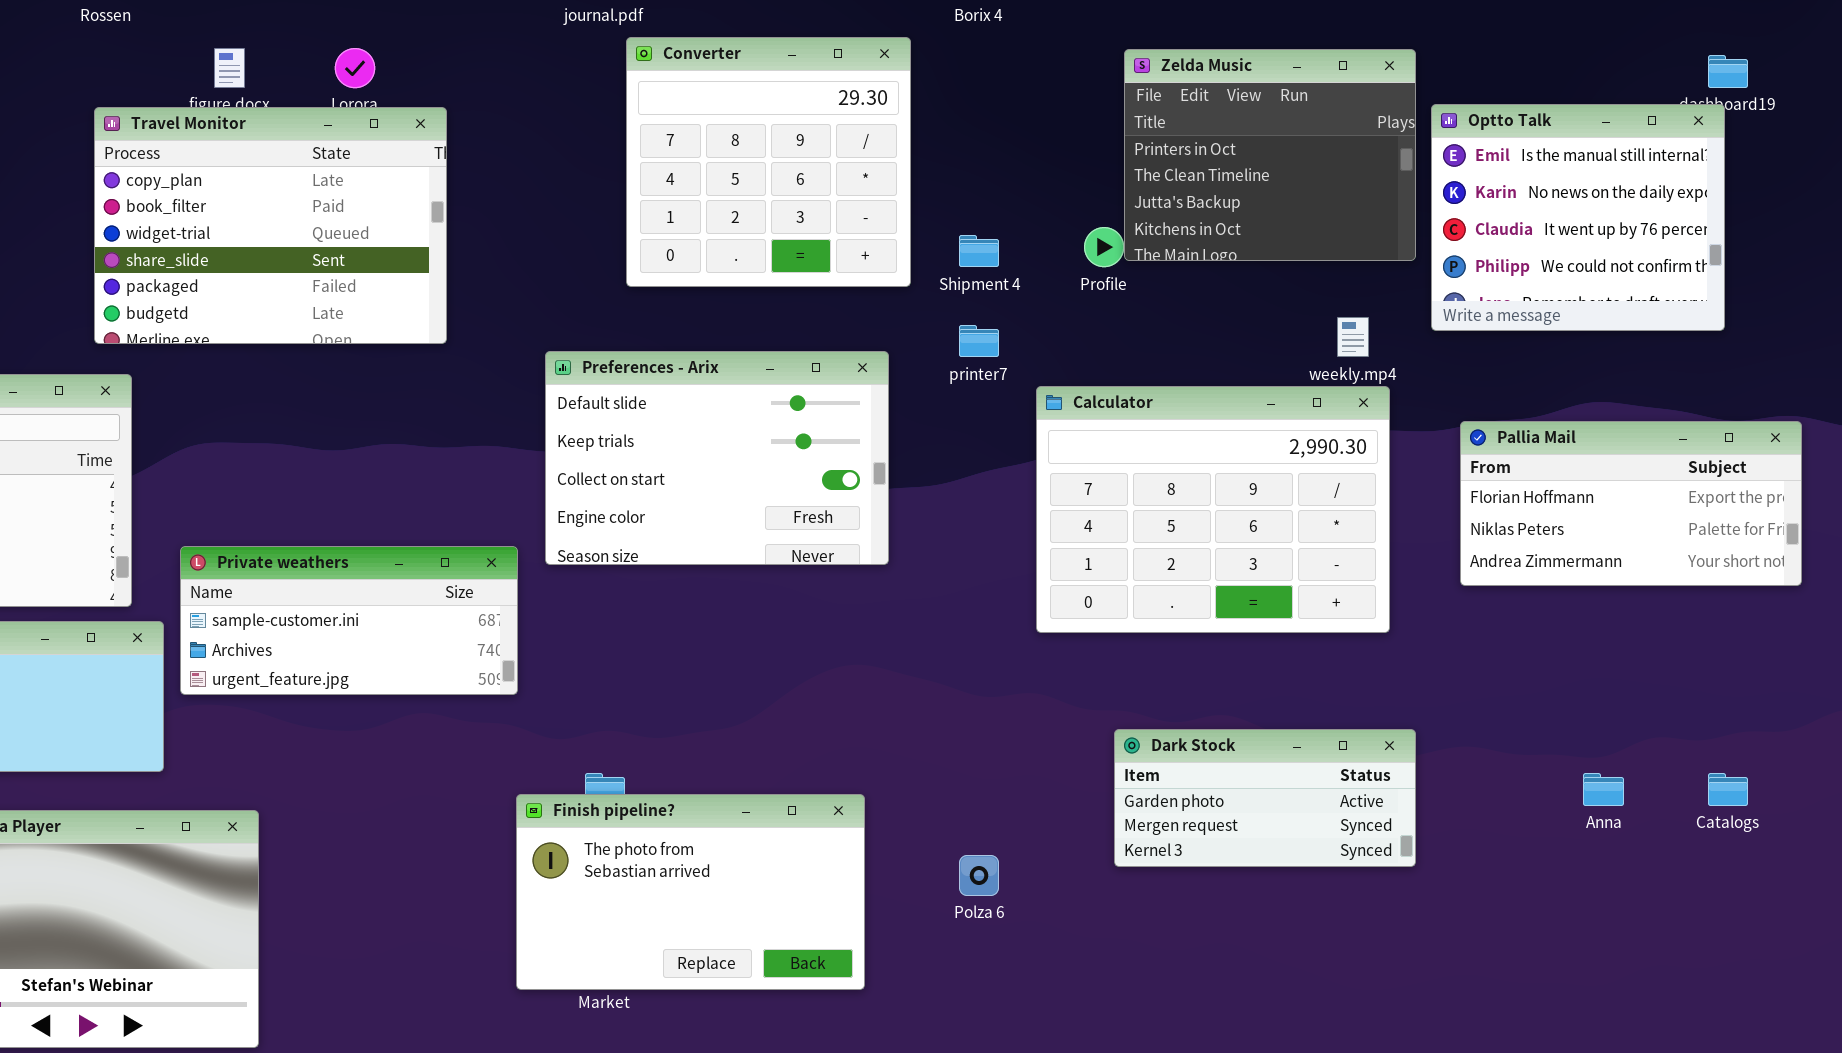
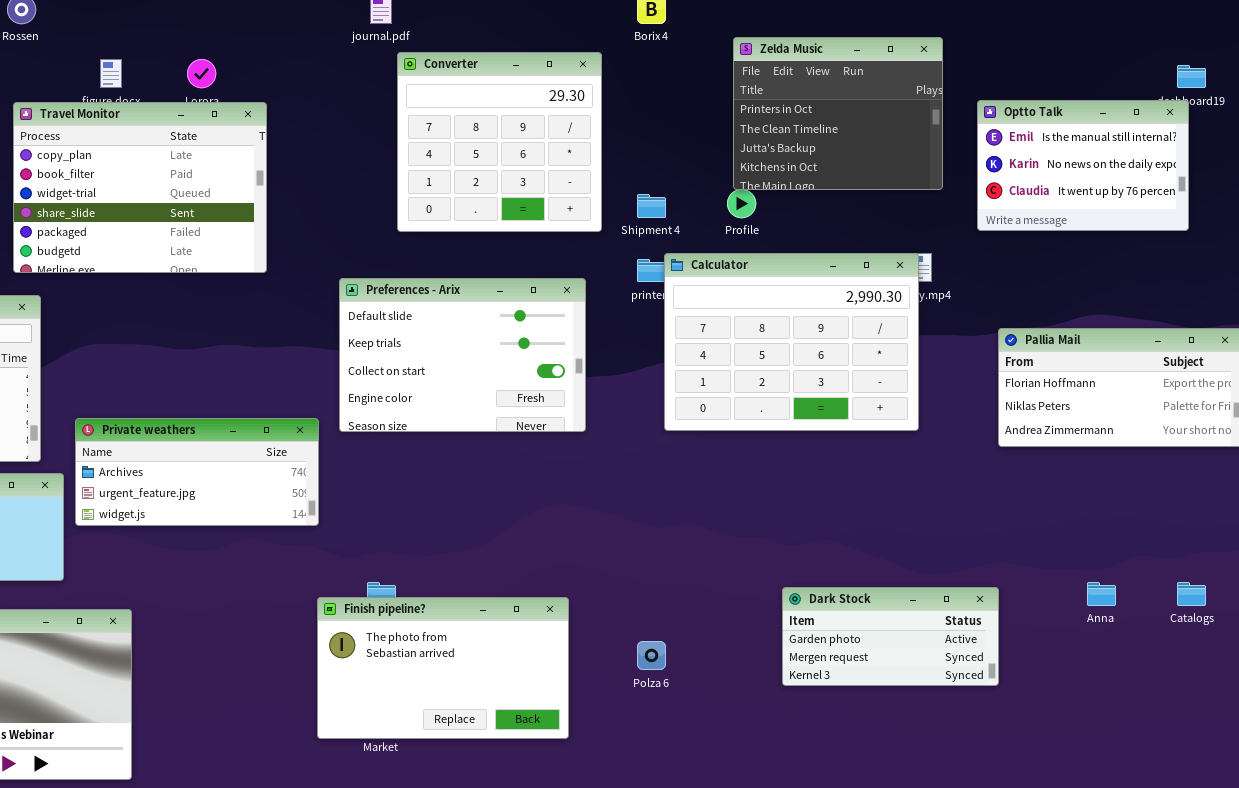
Zelda Music: [1124,49,1416,261] -> [733,37,943,190], moved
Optto Talk: [1431,104,1725,331] -> [977,100,1189,231], resized
Calculator: [1036,386,1390,633] -> [664,253,919,431], moved
Private weathers: [180,546,518,695] -> [75,418,319,526], scrolled down 1 row
Dark Stock: [1114,729,1416,867] -> [782,587,999,686], moved

